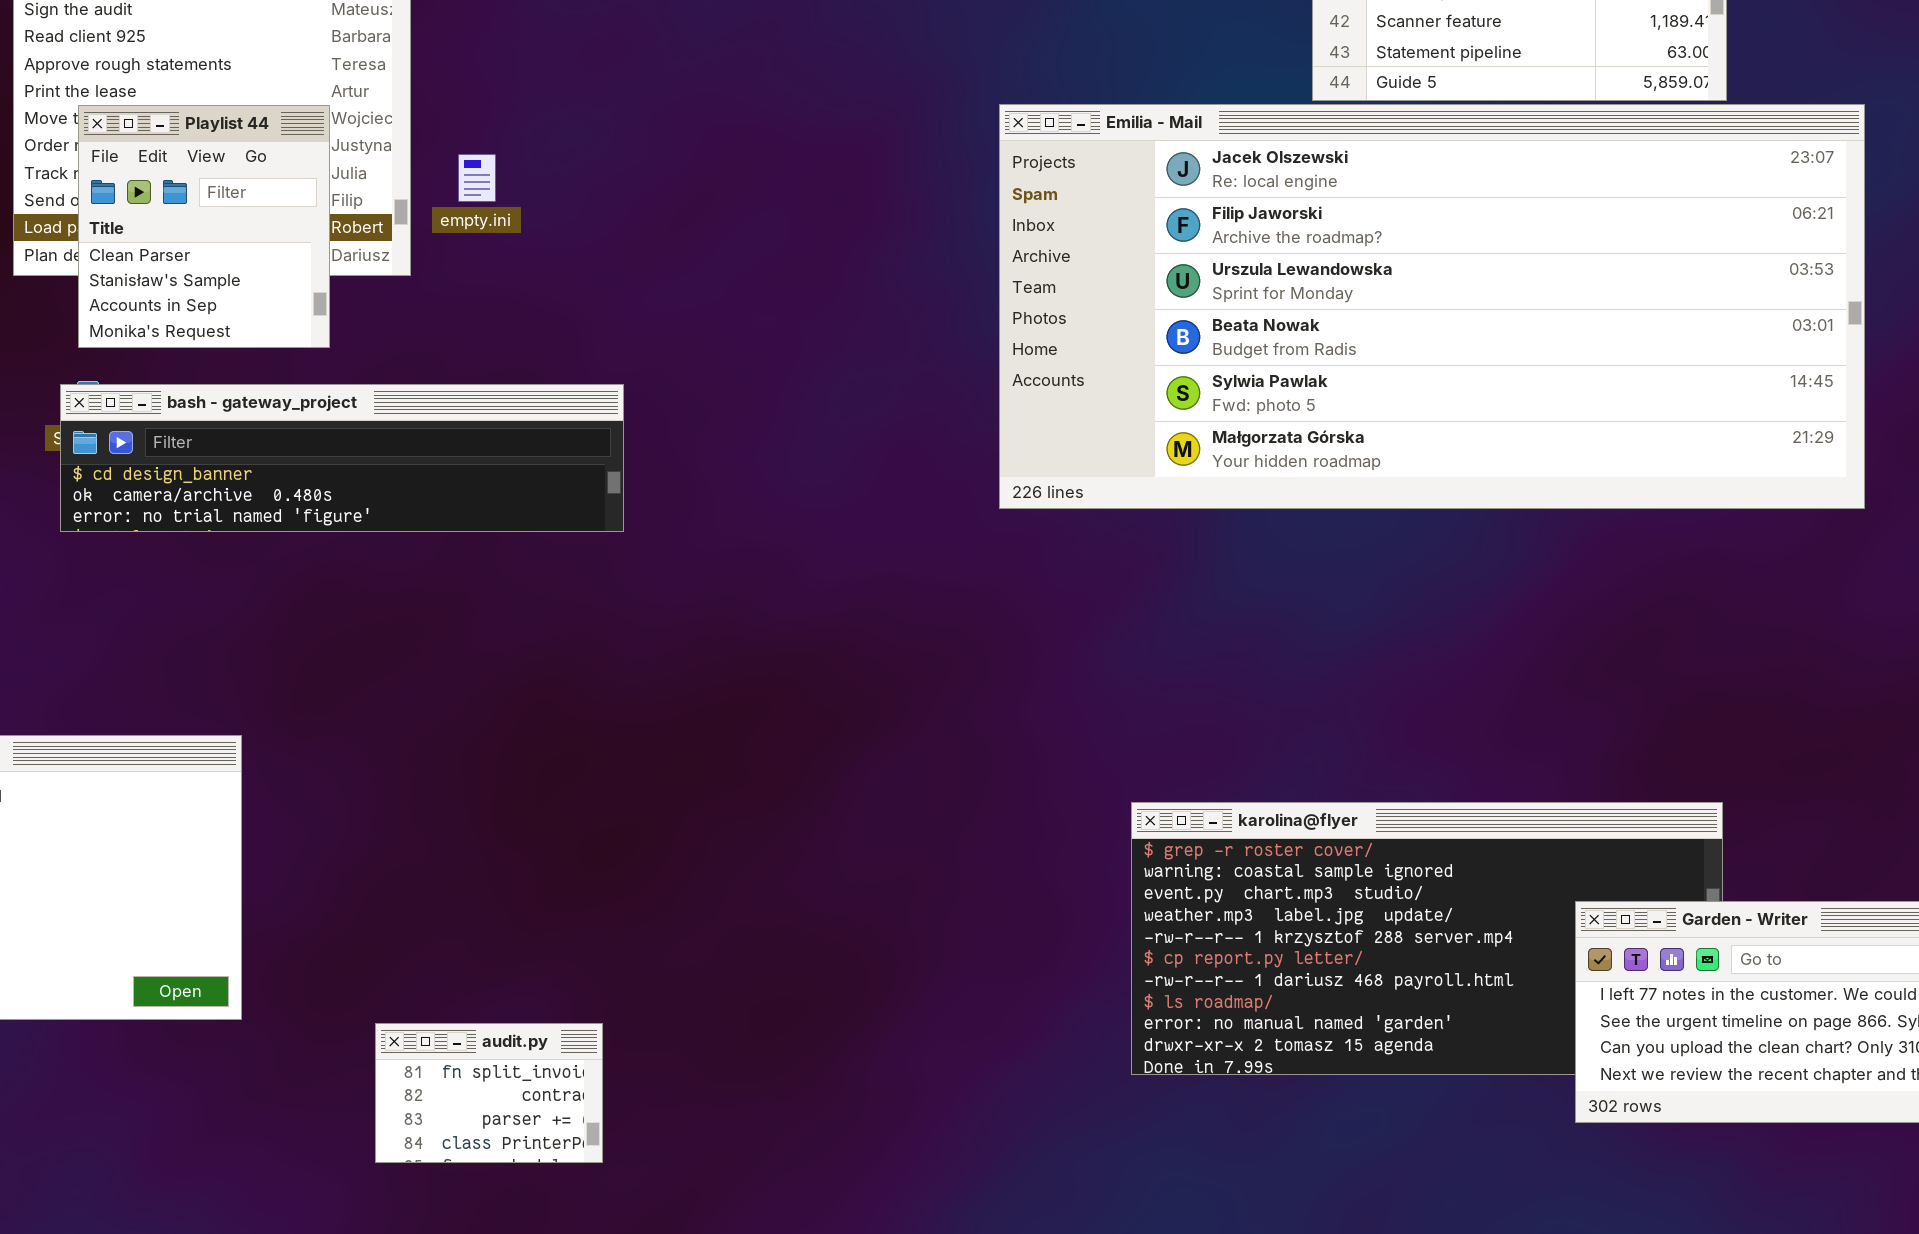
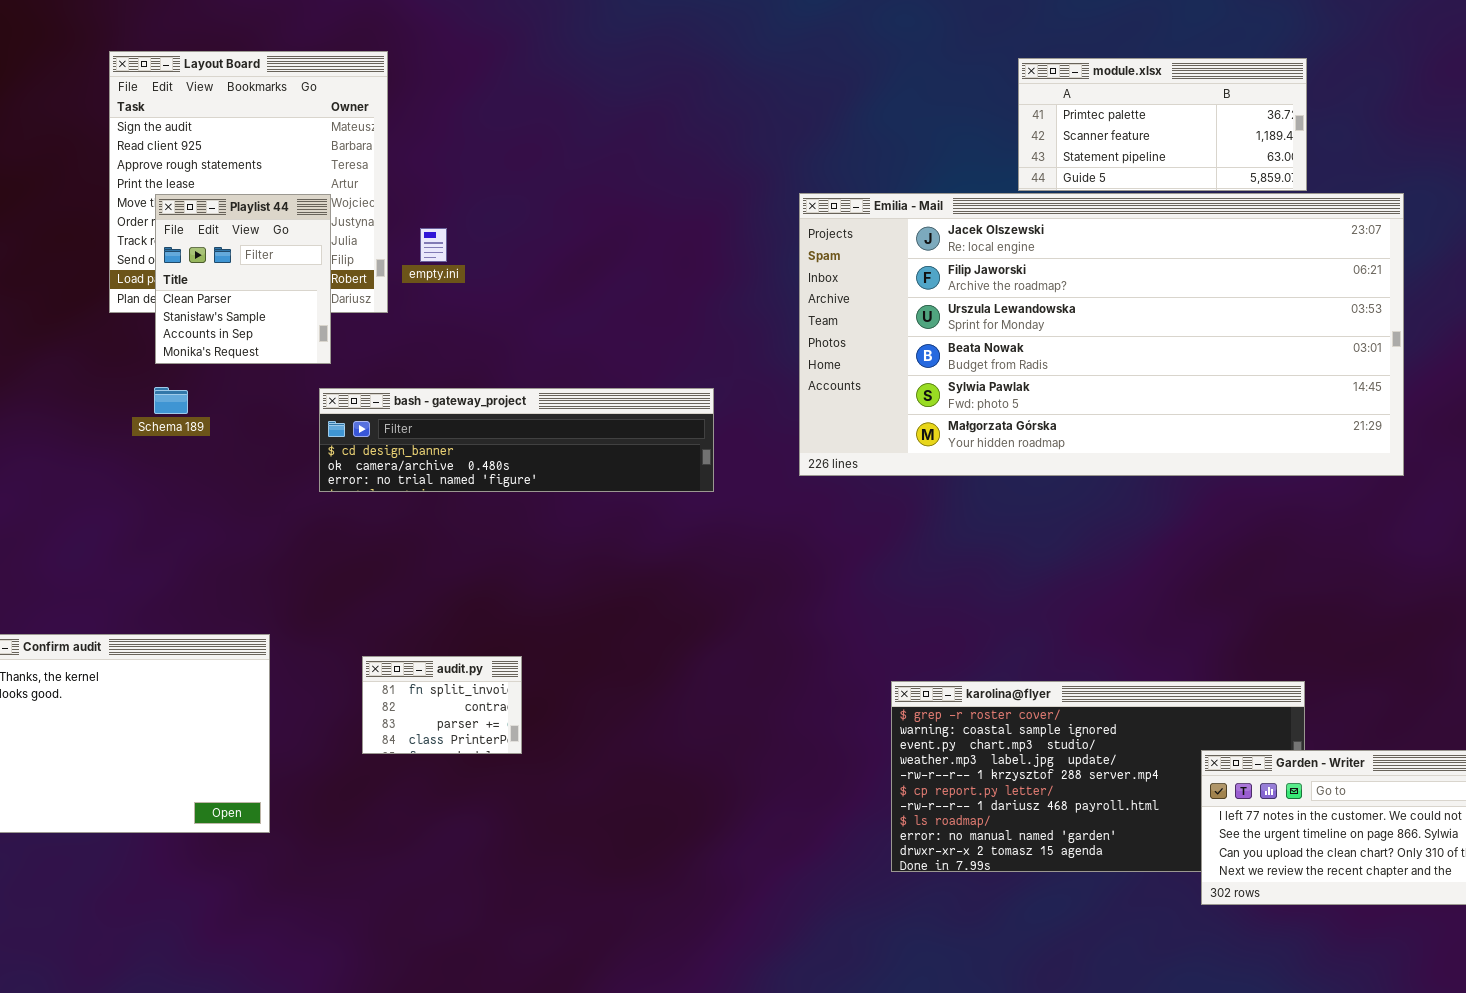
bash - gateway_project: [60,384,624,532] -> [319,388,714,492], moved
audit.py: [375,1023,603,1163] -> [362,656,522,754], moved

